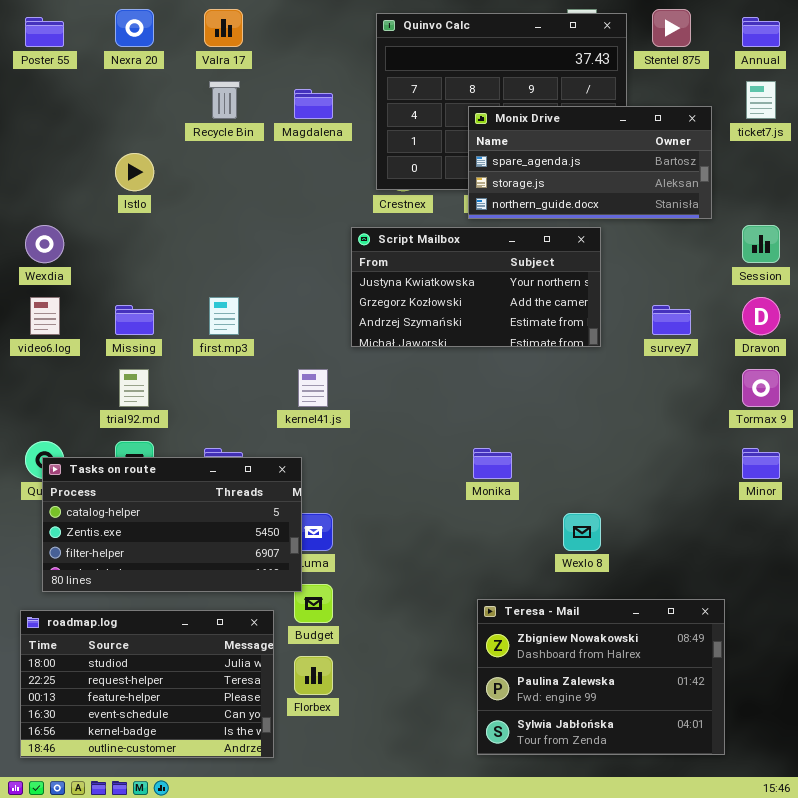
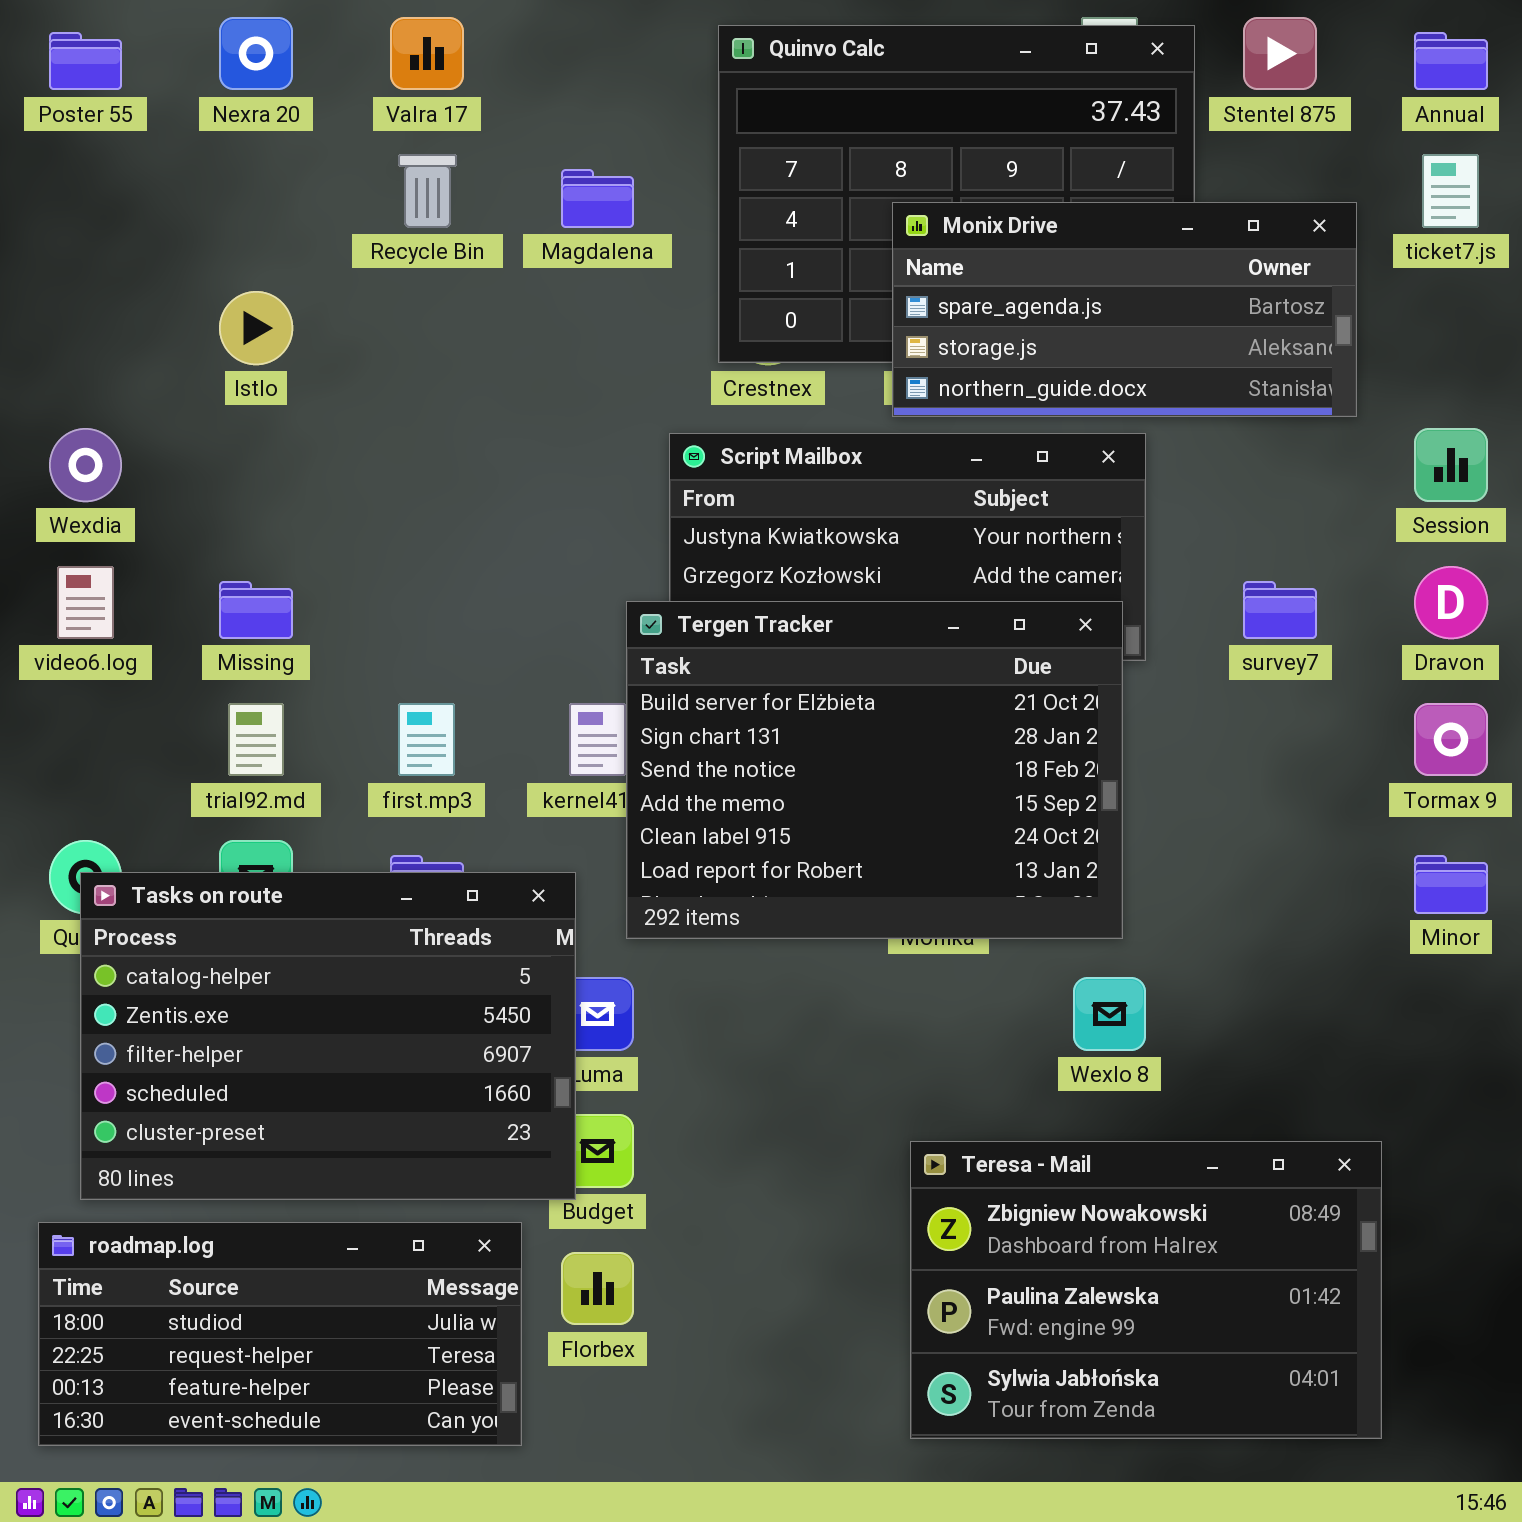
first.mp3: [209,297,239,335] -> [398,703,455,776], moved
Tergen Tracker: none -> [626,601,1123,939], opened
Tasks on route: [42,457,302,592] -> [80,872,576,1200], resized
roadmap.log: [20,610,274,758] -> [38,1222,522,1446], resized

